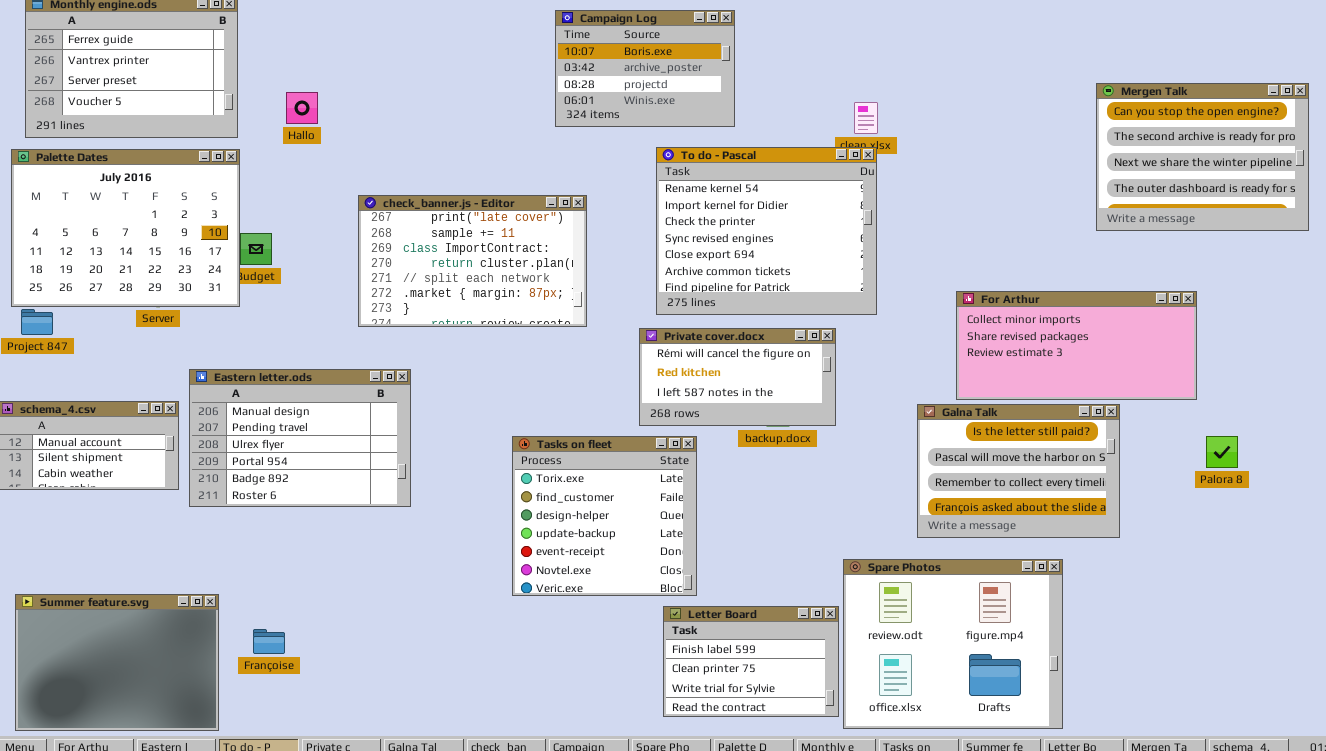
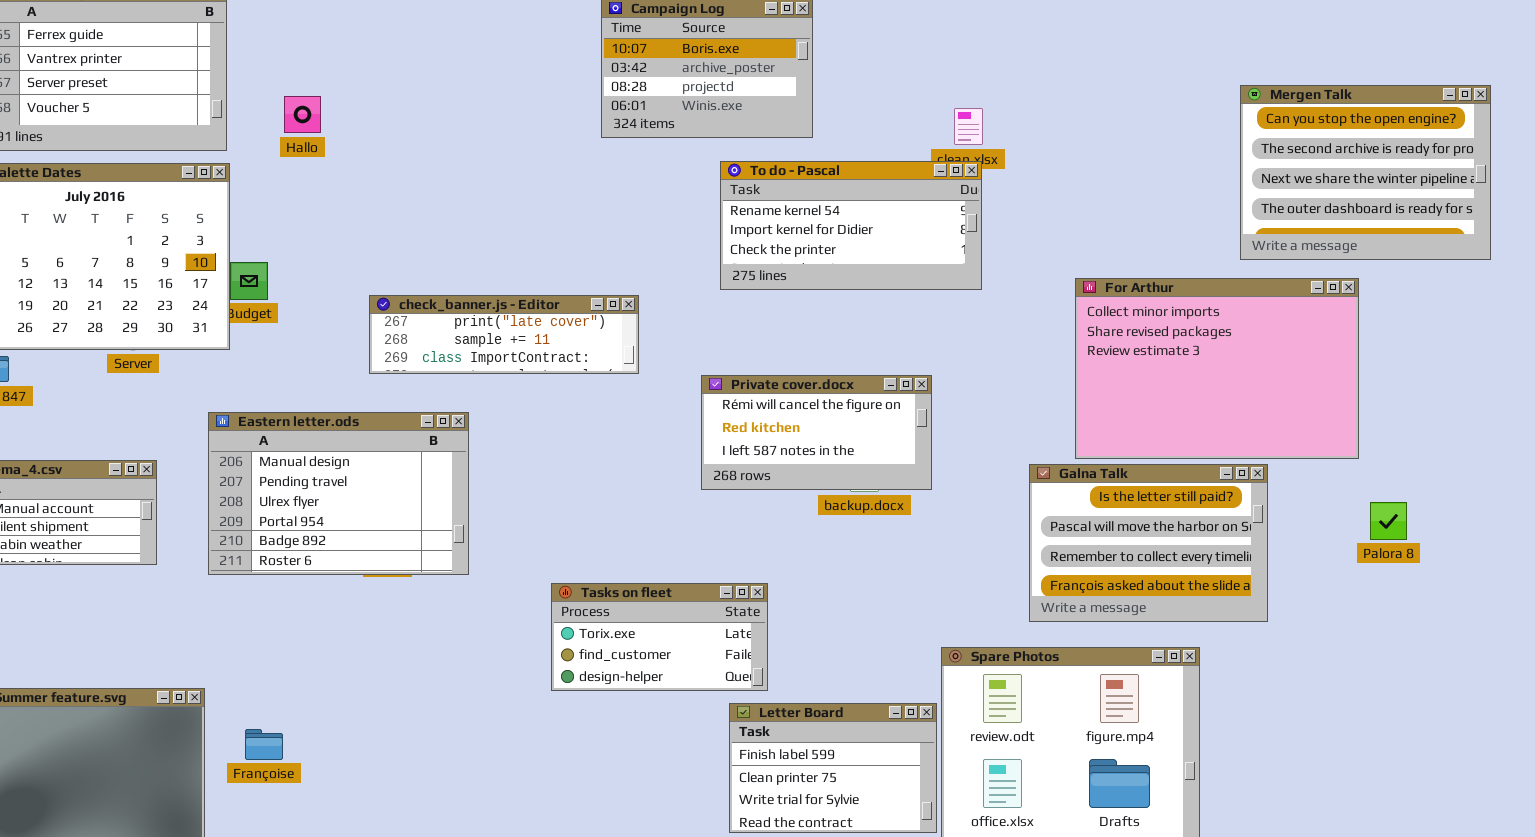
To do - Pascal: [656,147,877,315] -> [720,161,982,290], resized
check_banner.js - Editor: [358,195,587,327] -> [369,295,639,374], resized
For Arthur: [956,291,1197,400] -> [1075,278,1359,459], resized
Eastern letter.ods: [189,369,411,507] -> [208,412,469,575], moved
Tasks on fleet: [512,436,697,596] -> [551,583,768,691], resized

